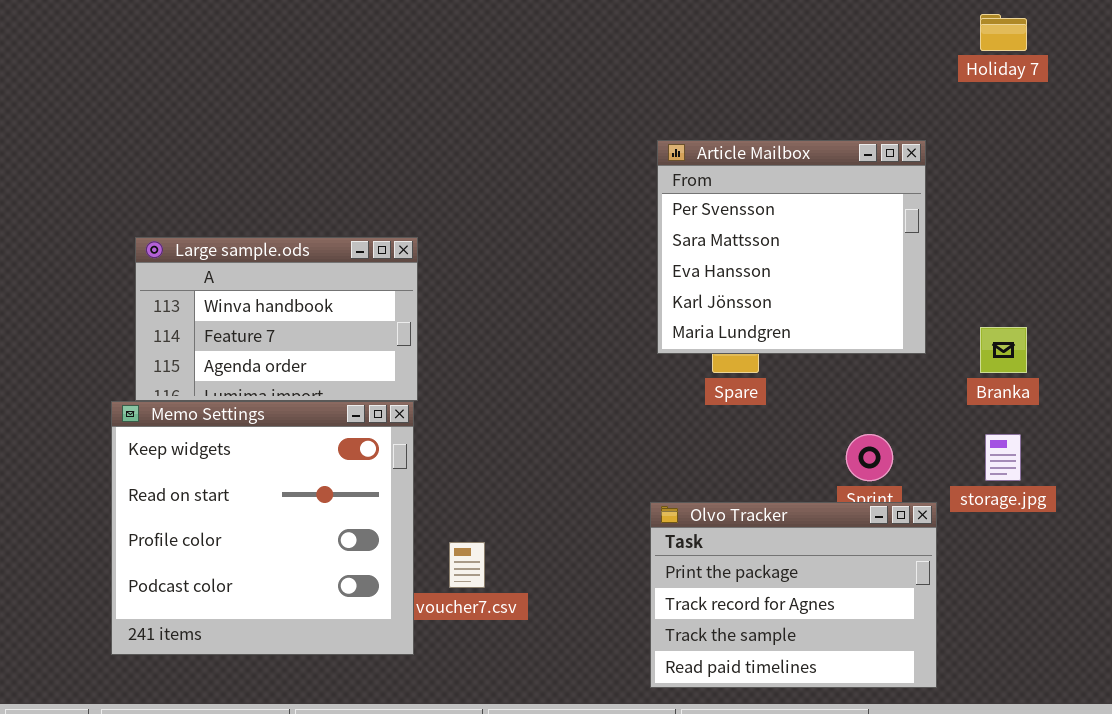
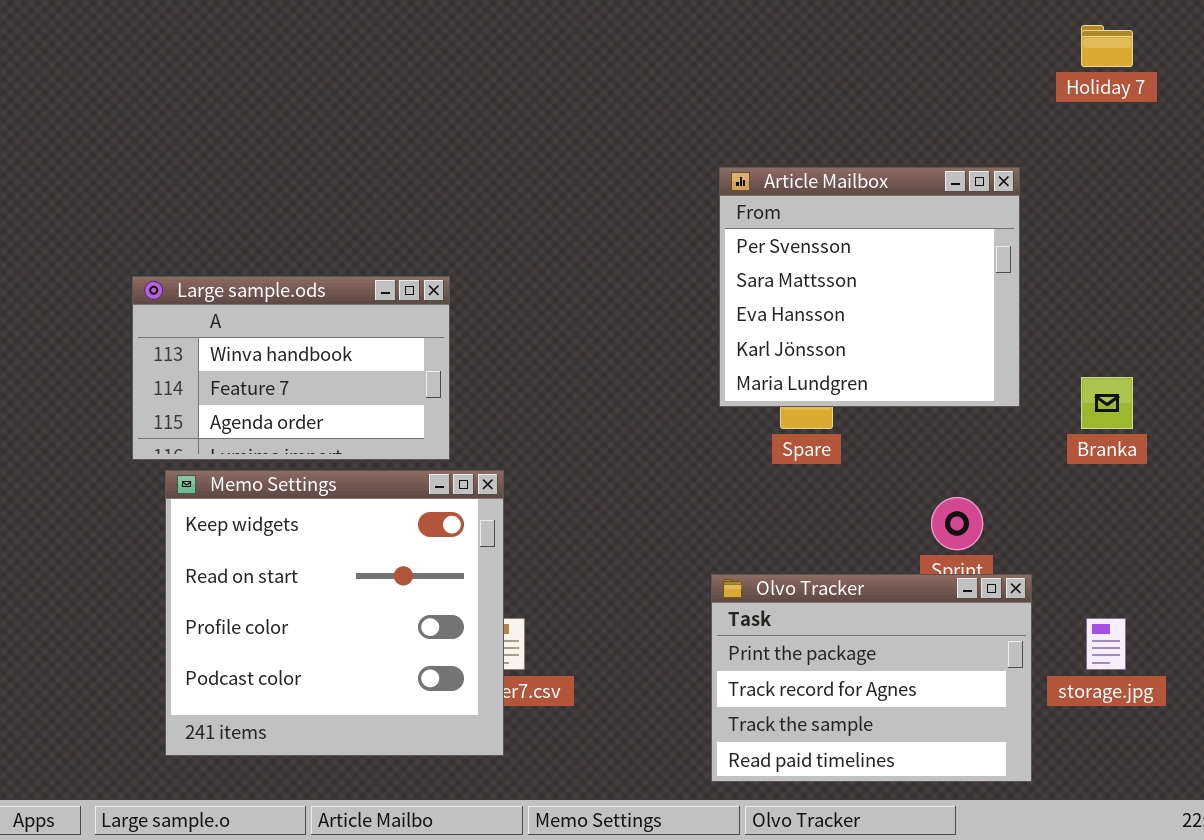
Memo Settings: [111,401,414,655] -> [165,470,504,756], moved
storage.jpg: [985,434,1021,481] -> [1086,618,1126,670], moved

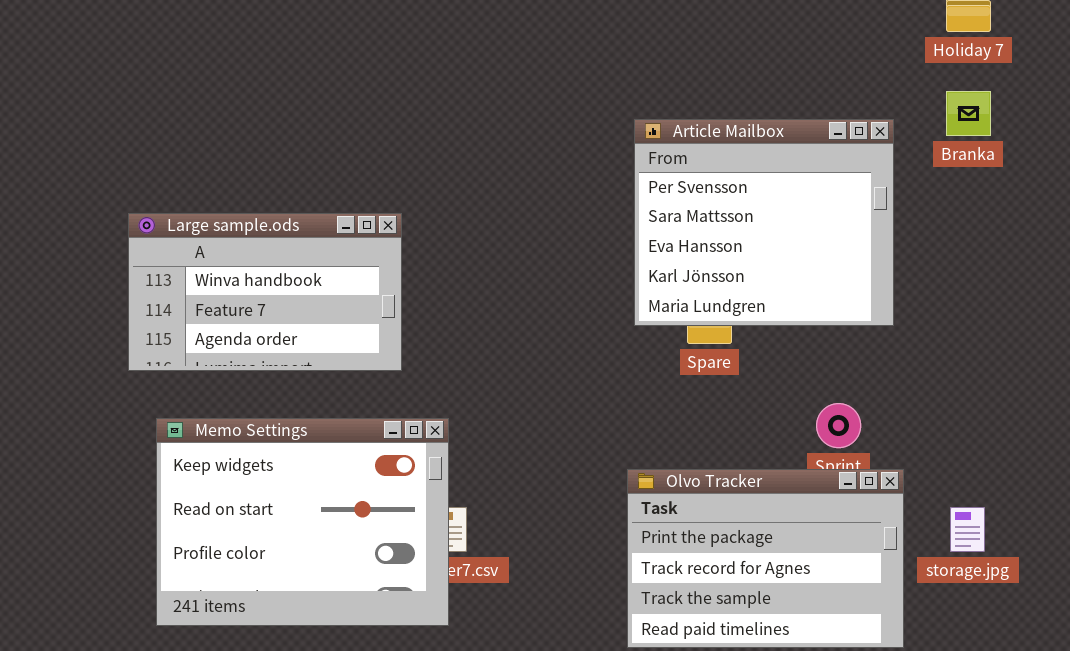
Branka: [1081,377,1133,429] -> [946,91,991,136], moved
Memo Settings: [165,470,504,756] -> [156,418,449,626], resized

